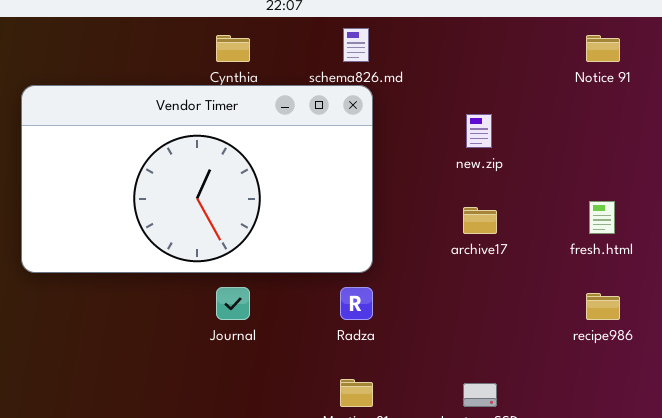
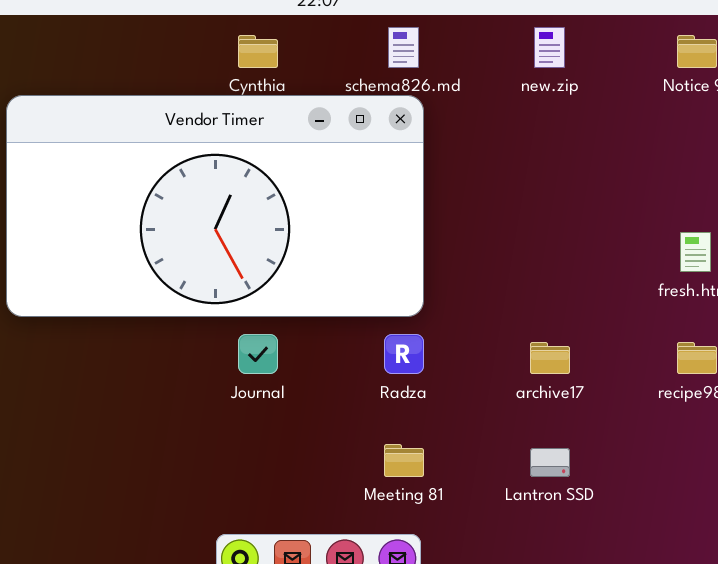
new.zip: [466,114,492,148] -> [534,27,565,68], moved
archive17: [463,207,497,234] -> [530,342,570,374], moved

